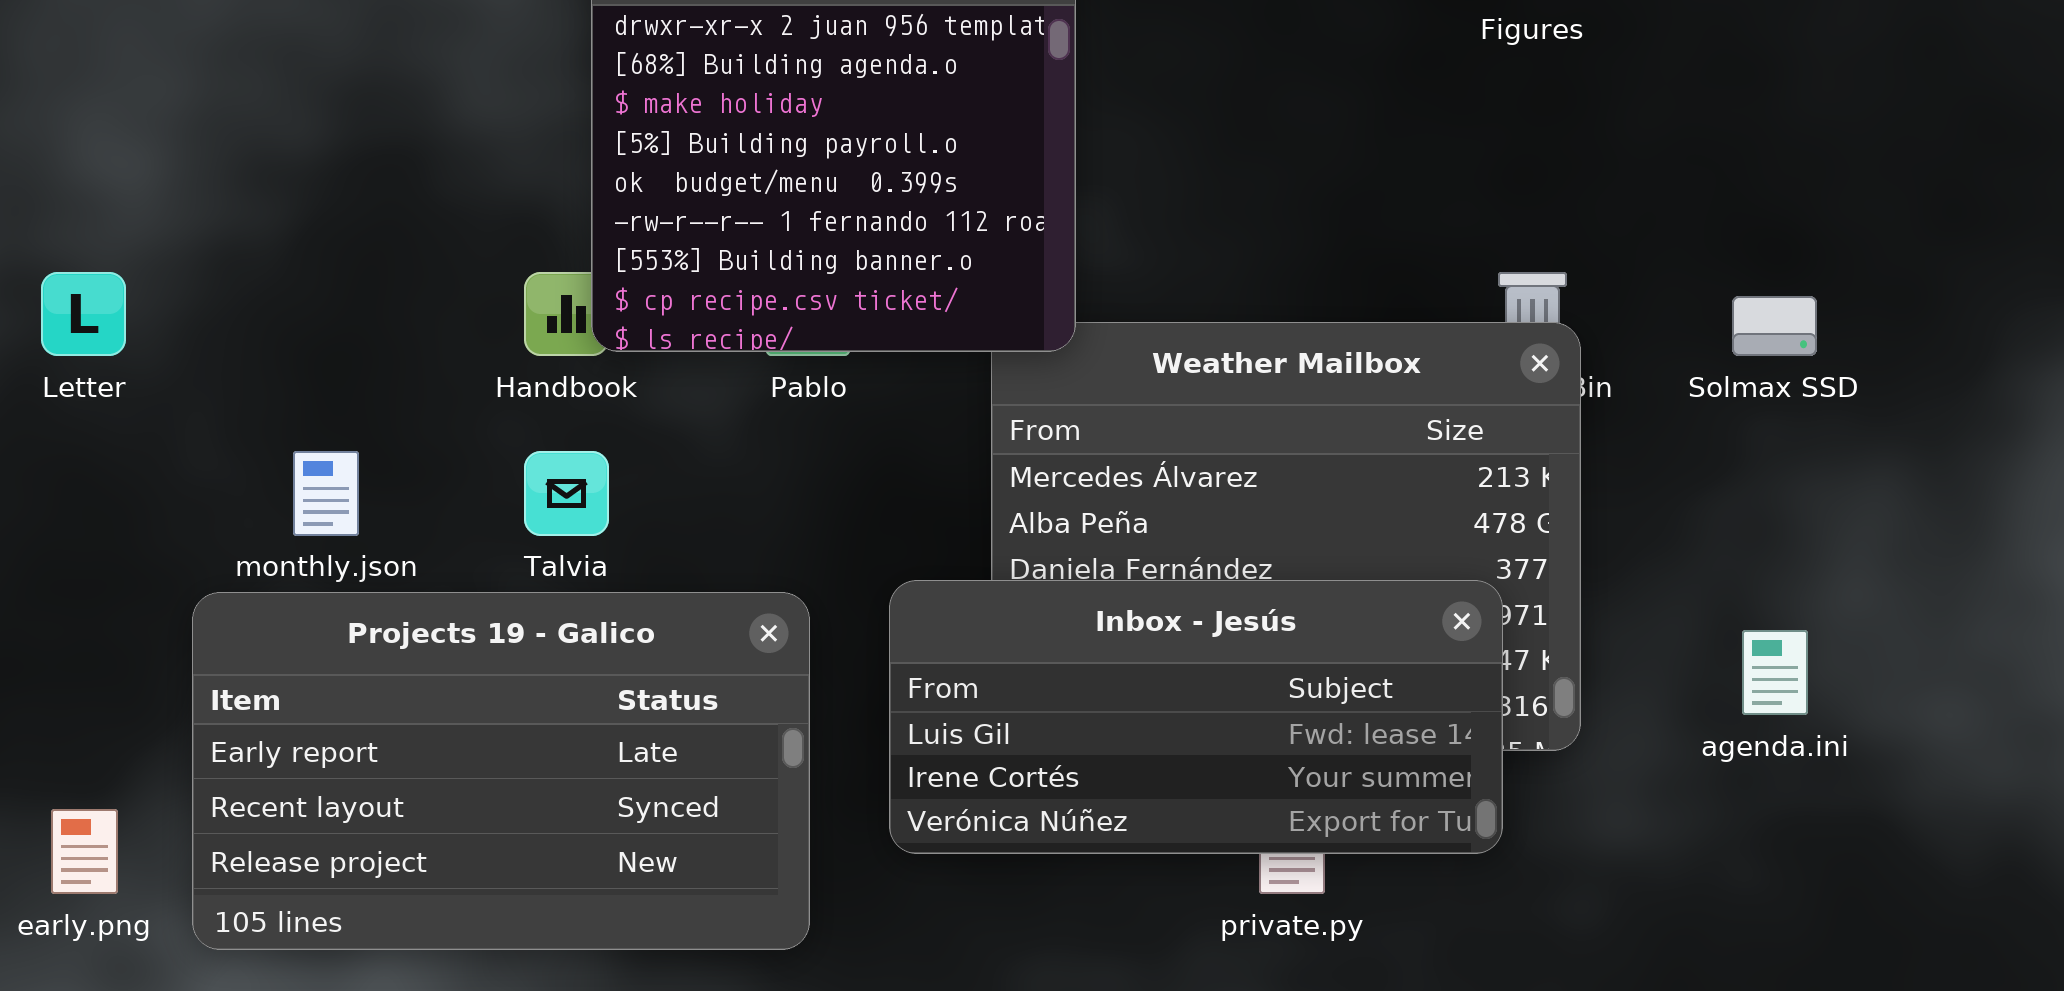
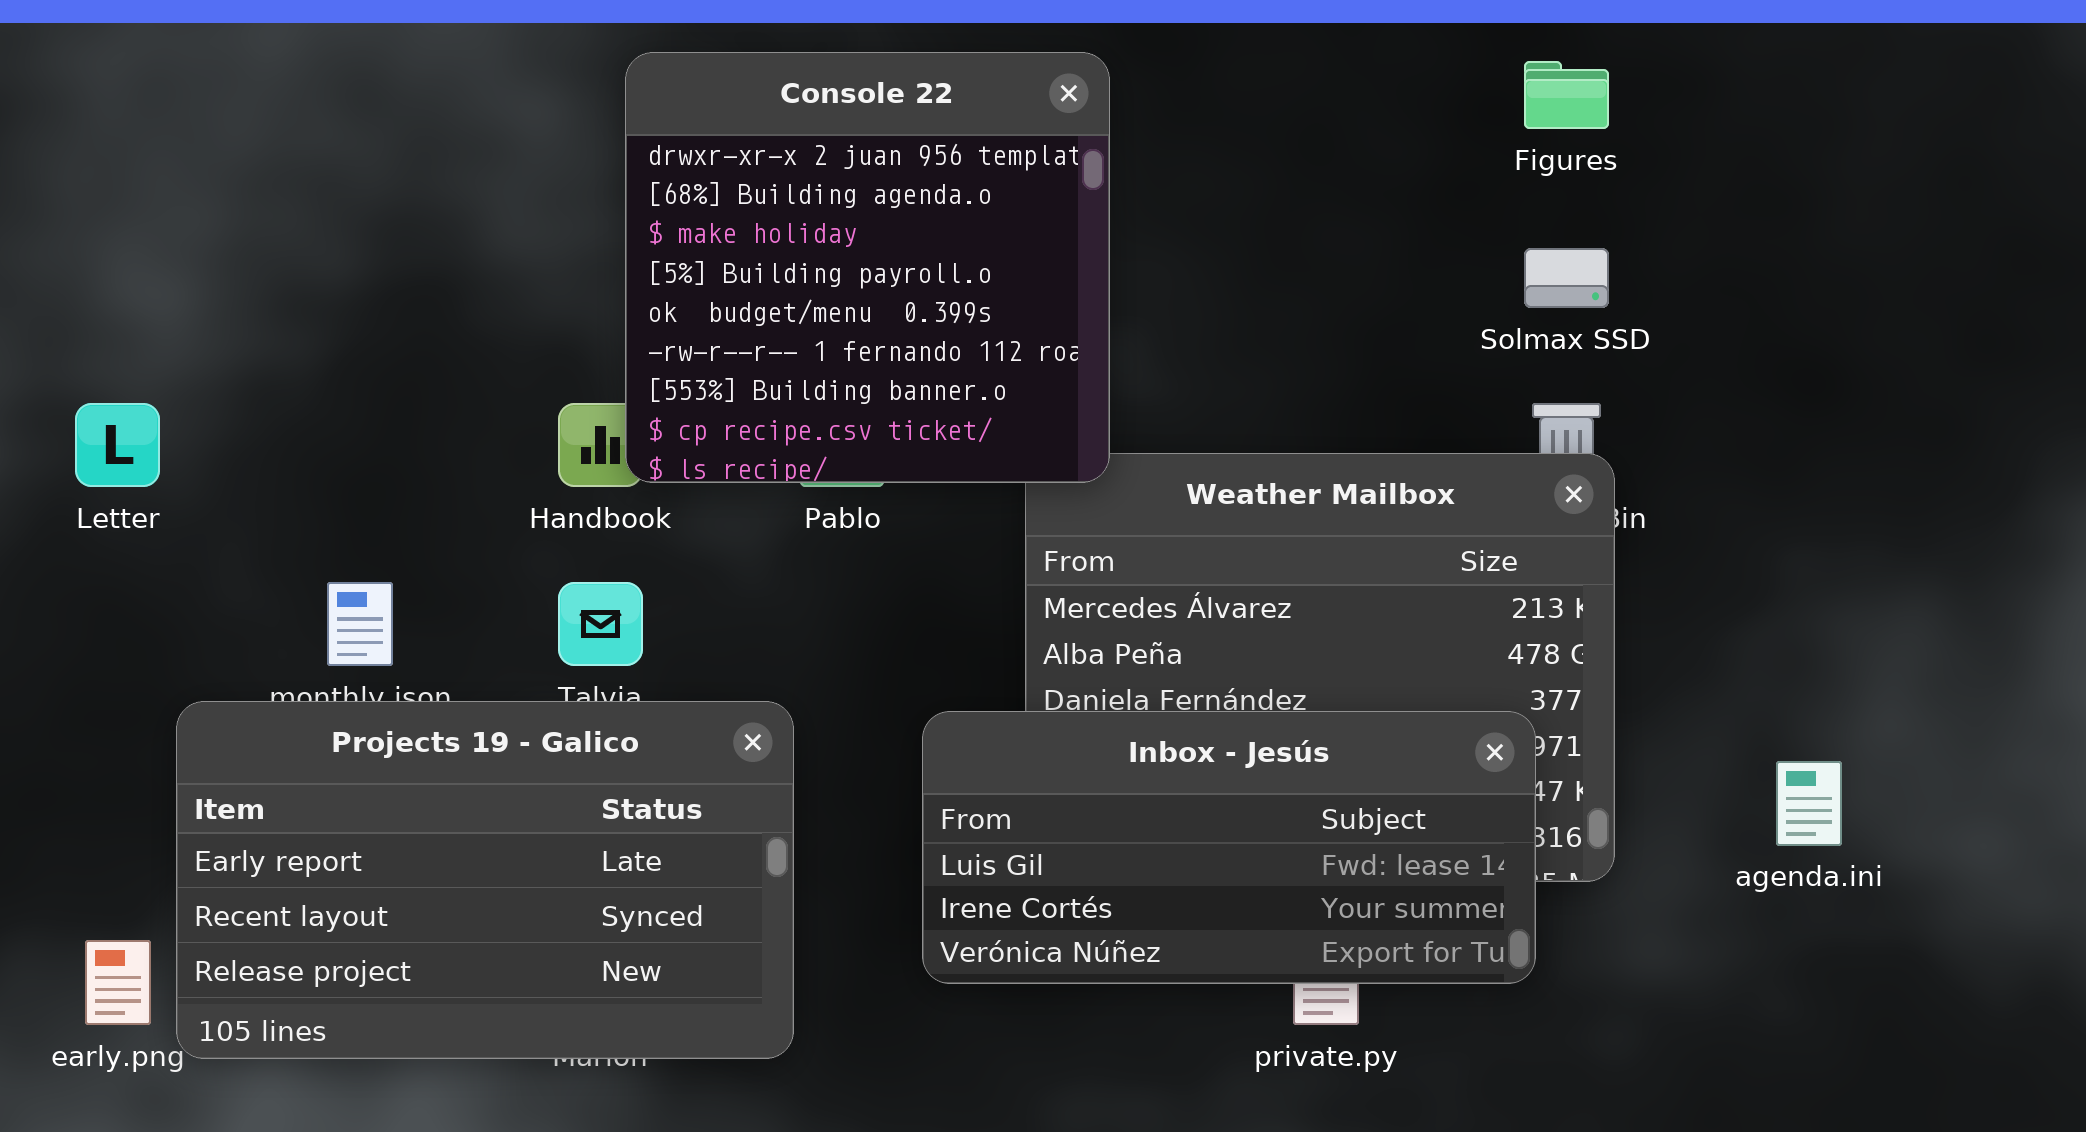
Solmax SSD: [1732,296,1817,356] -> [1524,248,1609,308], moved
Projects 19 - Galico: [192,592,810,950] -> [176,701,794,1059], moved

